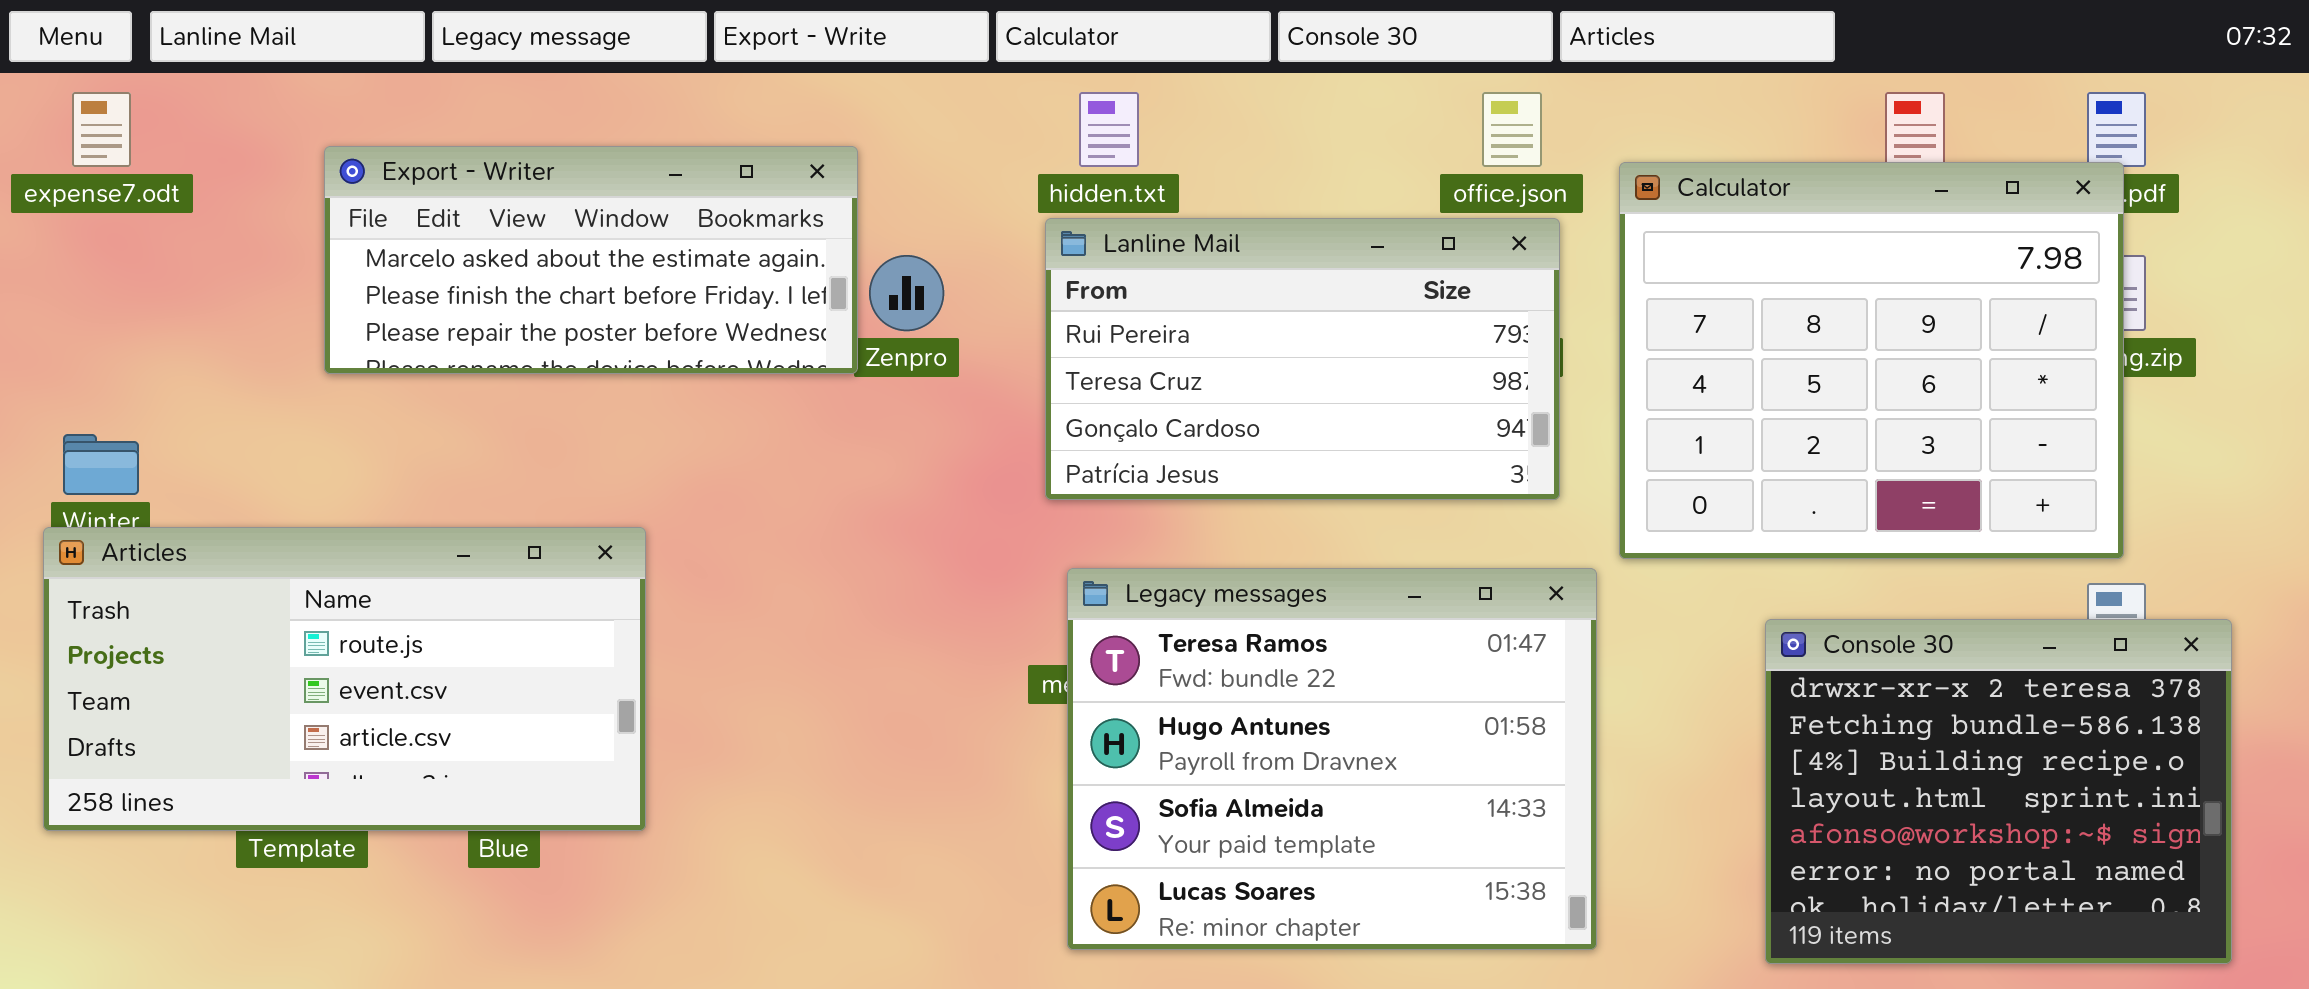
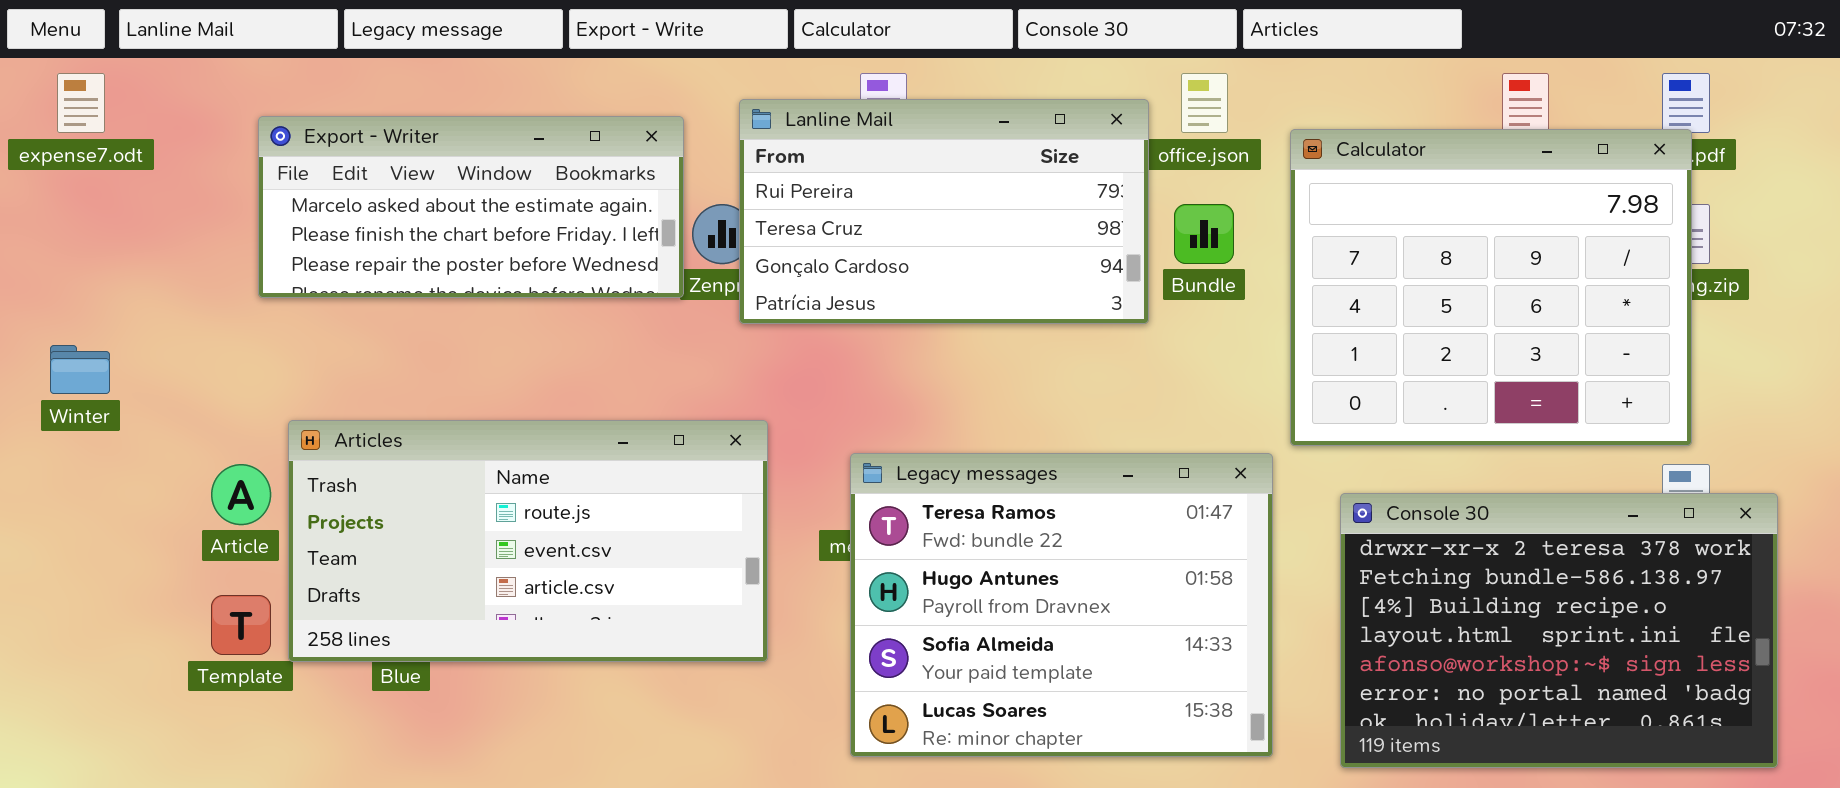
Lanline Mail: [1045,218,1560,500] -> [739,99,1149,324], moved
Articles: [43,527,646,831] -> [288,420,768,662], moved
Console 30: [1765,619,2232,964] -> [1340,493,1778,768], resized

